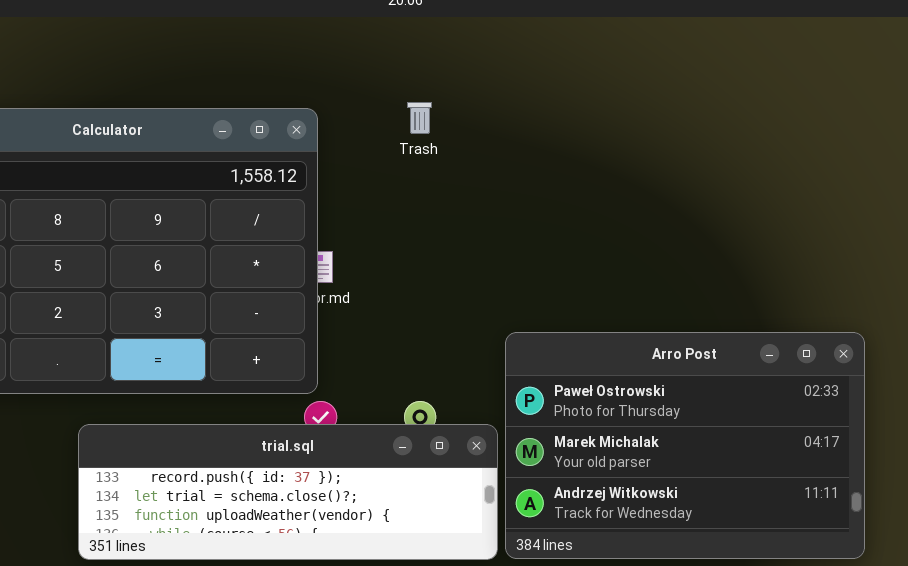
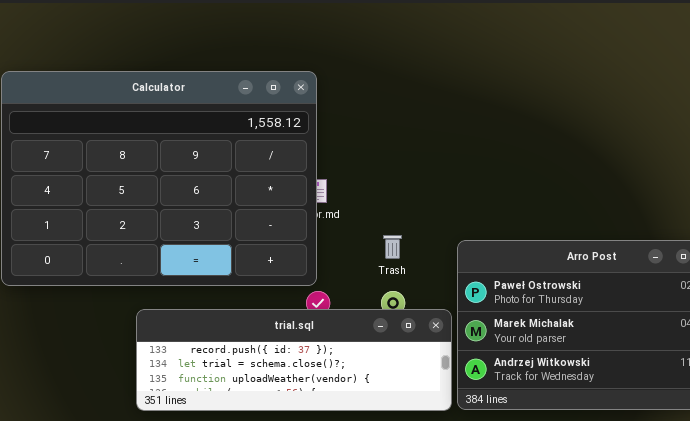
Trash: [407,102,432,134] -> [383,235,402,259], moved

